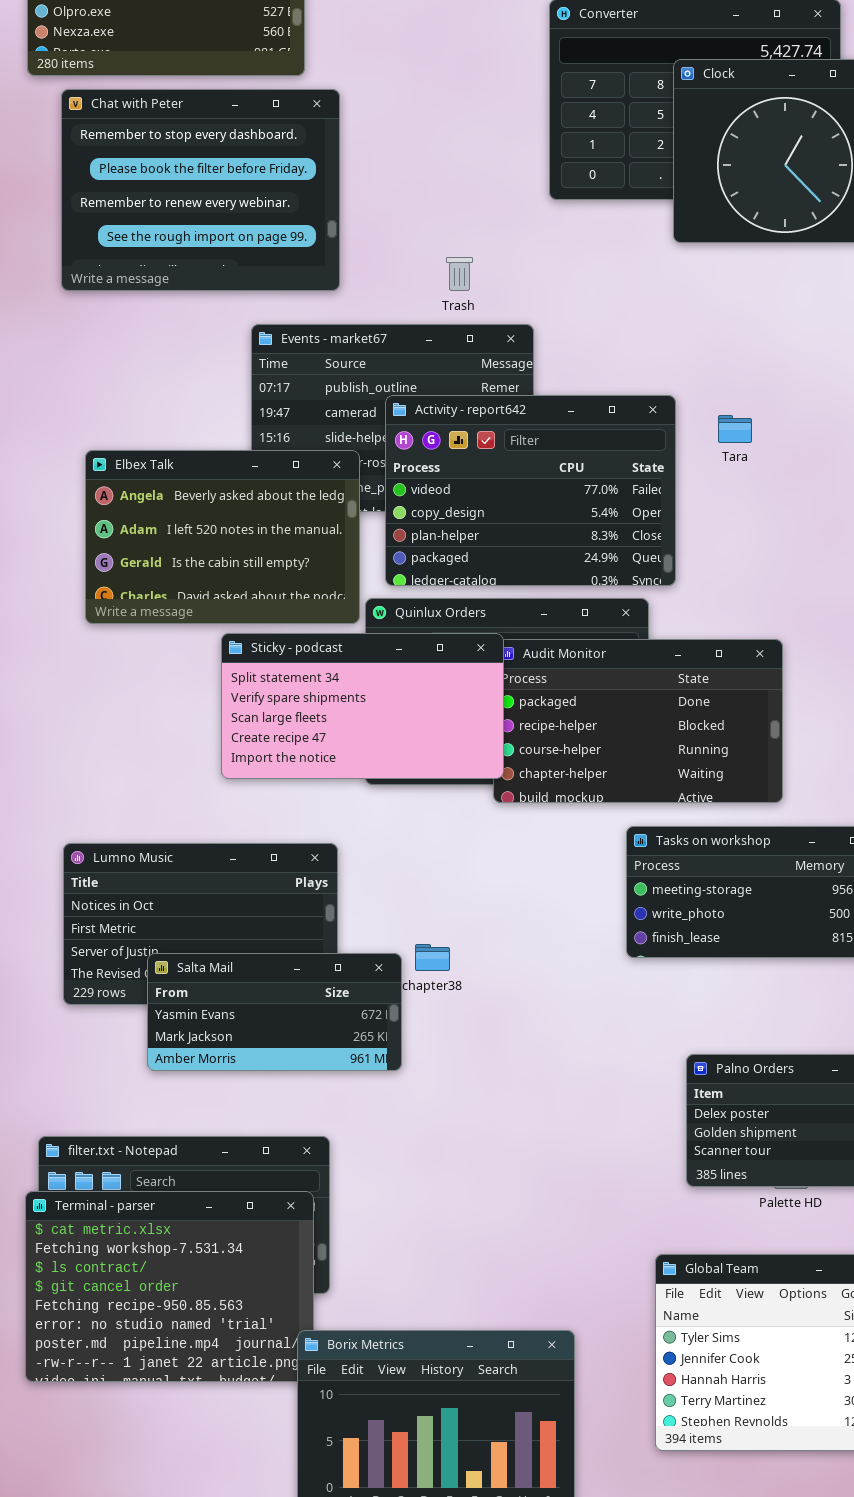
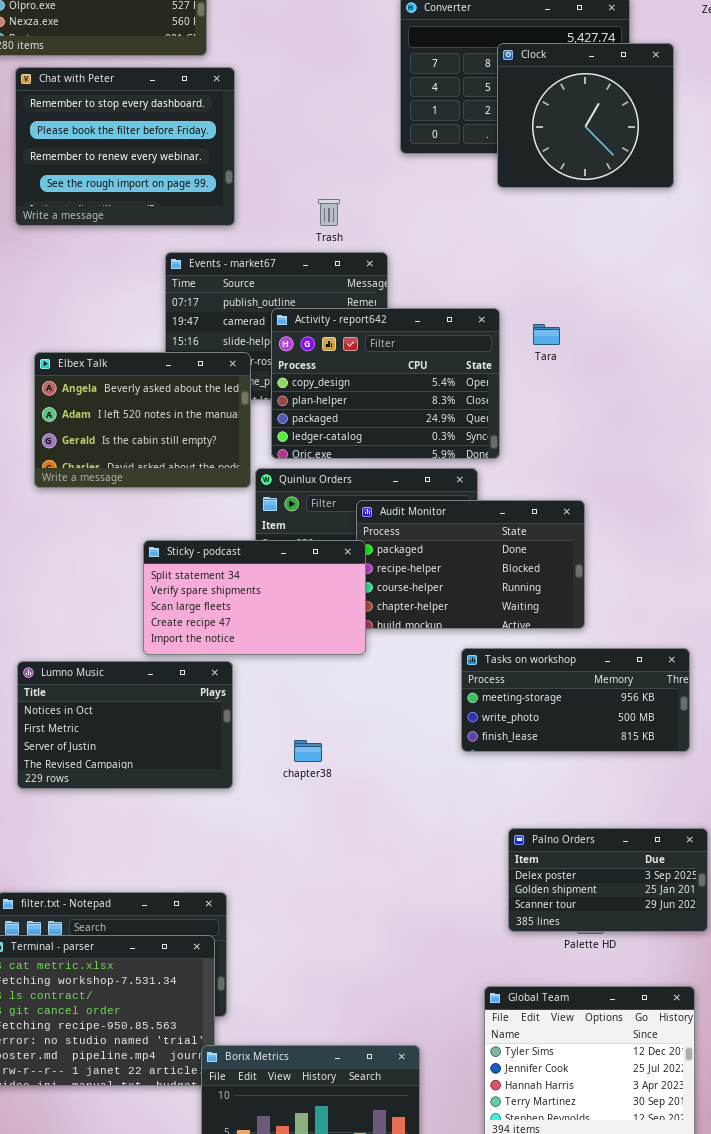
Activity - report642: [385,395,676,586] -> [271,308,500,459], scrolled down 1 row
Sticky - podcast: [221,633,504,779] -> [143,540,366,655], moved
Salta Mail: [147,953,402,1071] -> none, closed

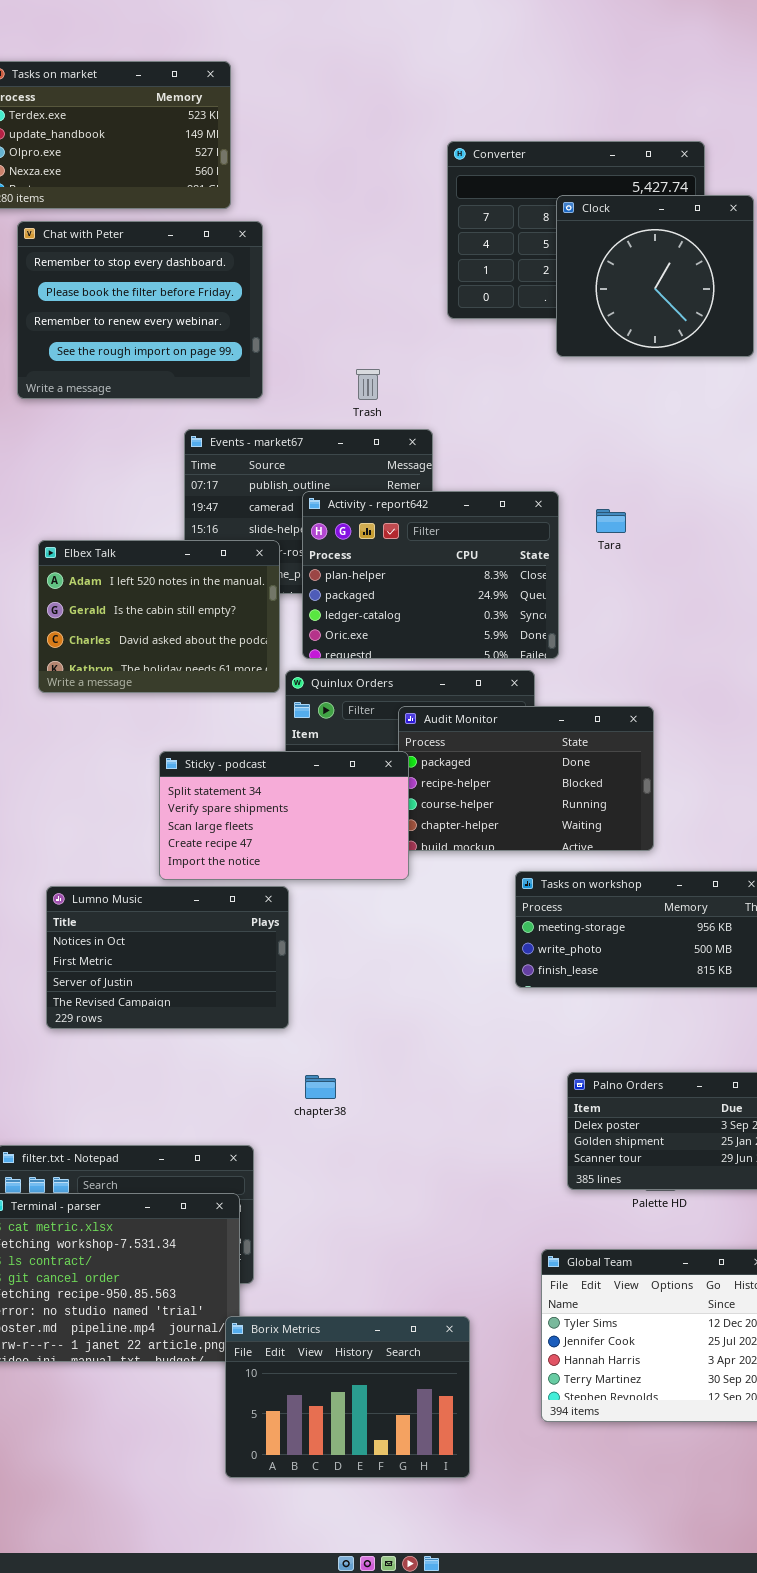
Activity - report642: [271,308,500,459] -> [302,491,559,659], scrolled down 1 row
Elbex Talk: [34,352,251,488] -> [38,540,280,693], scrolled down 1 row
Lumno Music: [17,661,233,789] -> [46,886,289,1029], moved
chapter38: [294,740,322,762] -> [305,1075,336,1099], moved

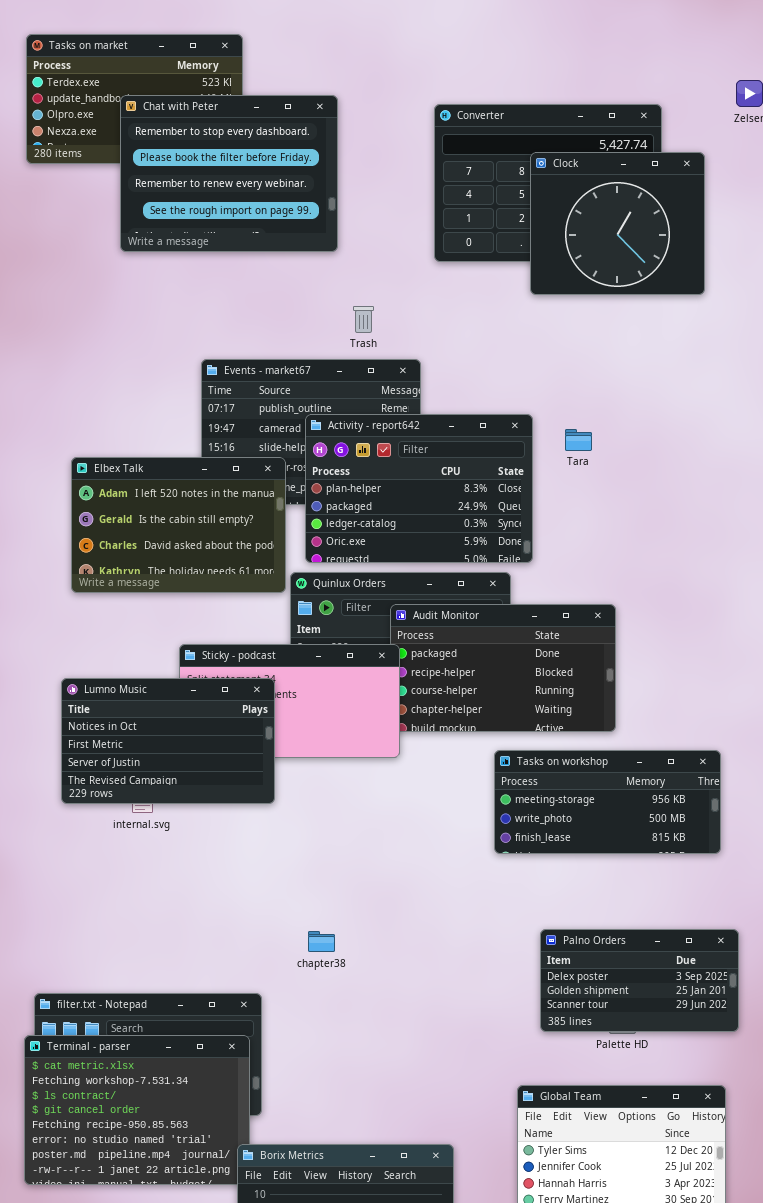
Chat with Peter: [17,221,263,399] -> [120,95,338,252], moved
Lumno Music: [46,886,289,1029] -> [61,678,275,804], moved

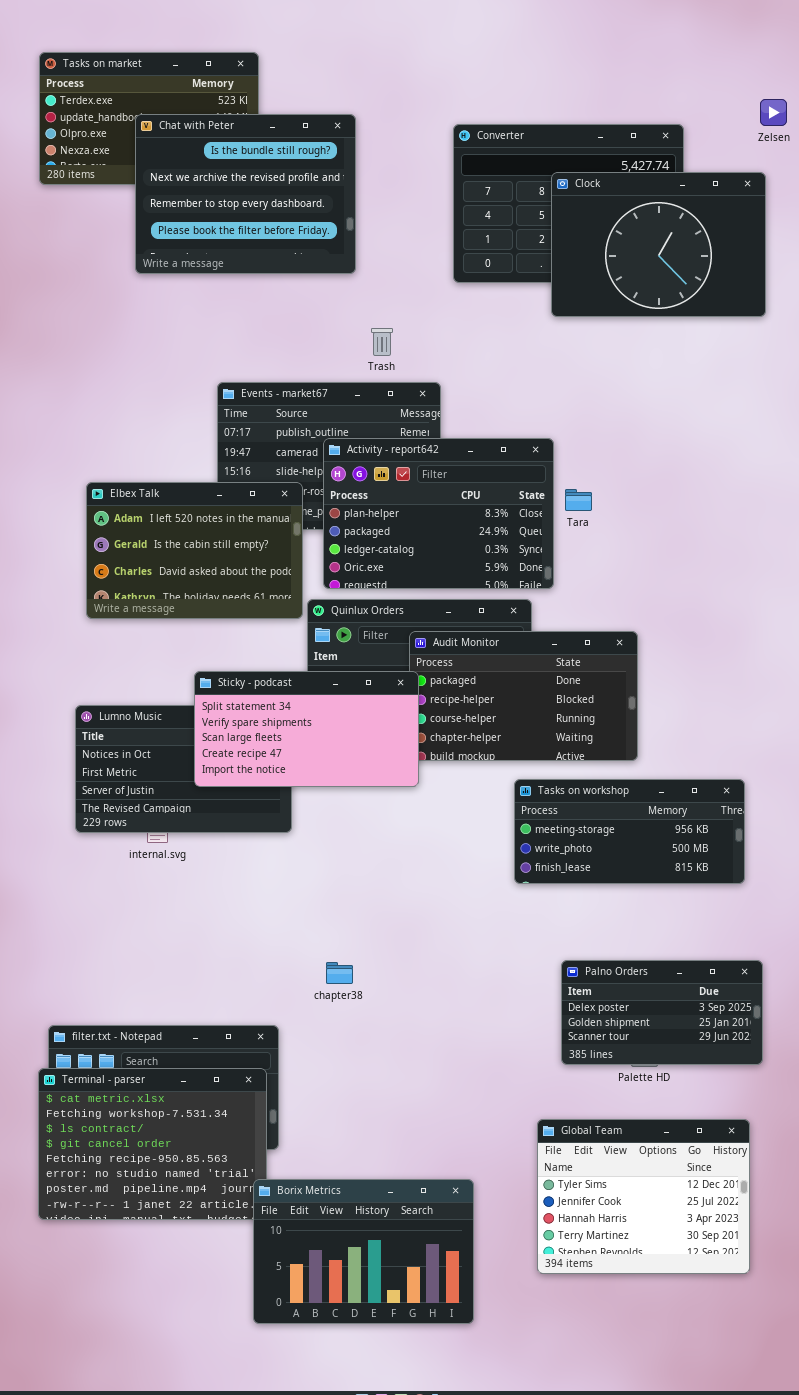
Chat with Peter: [120,95,338,252] -> [135,114,356,274], scrolled up 2 rows
Clock: [530,152,705,295] -> [551,172,766,317], resized
Tara: [565,429,592,451] -> [565,489,592,511], moved
Sticky - podcast: [179,644,400,758] -> [194,671,419,787], raised

